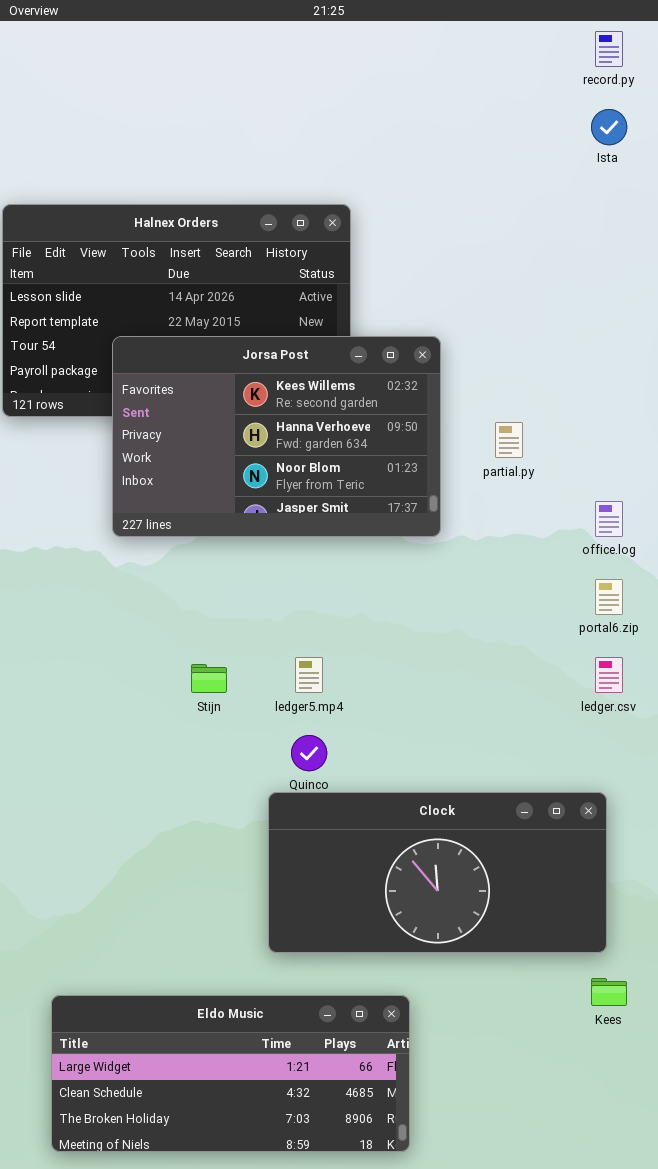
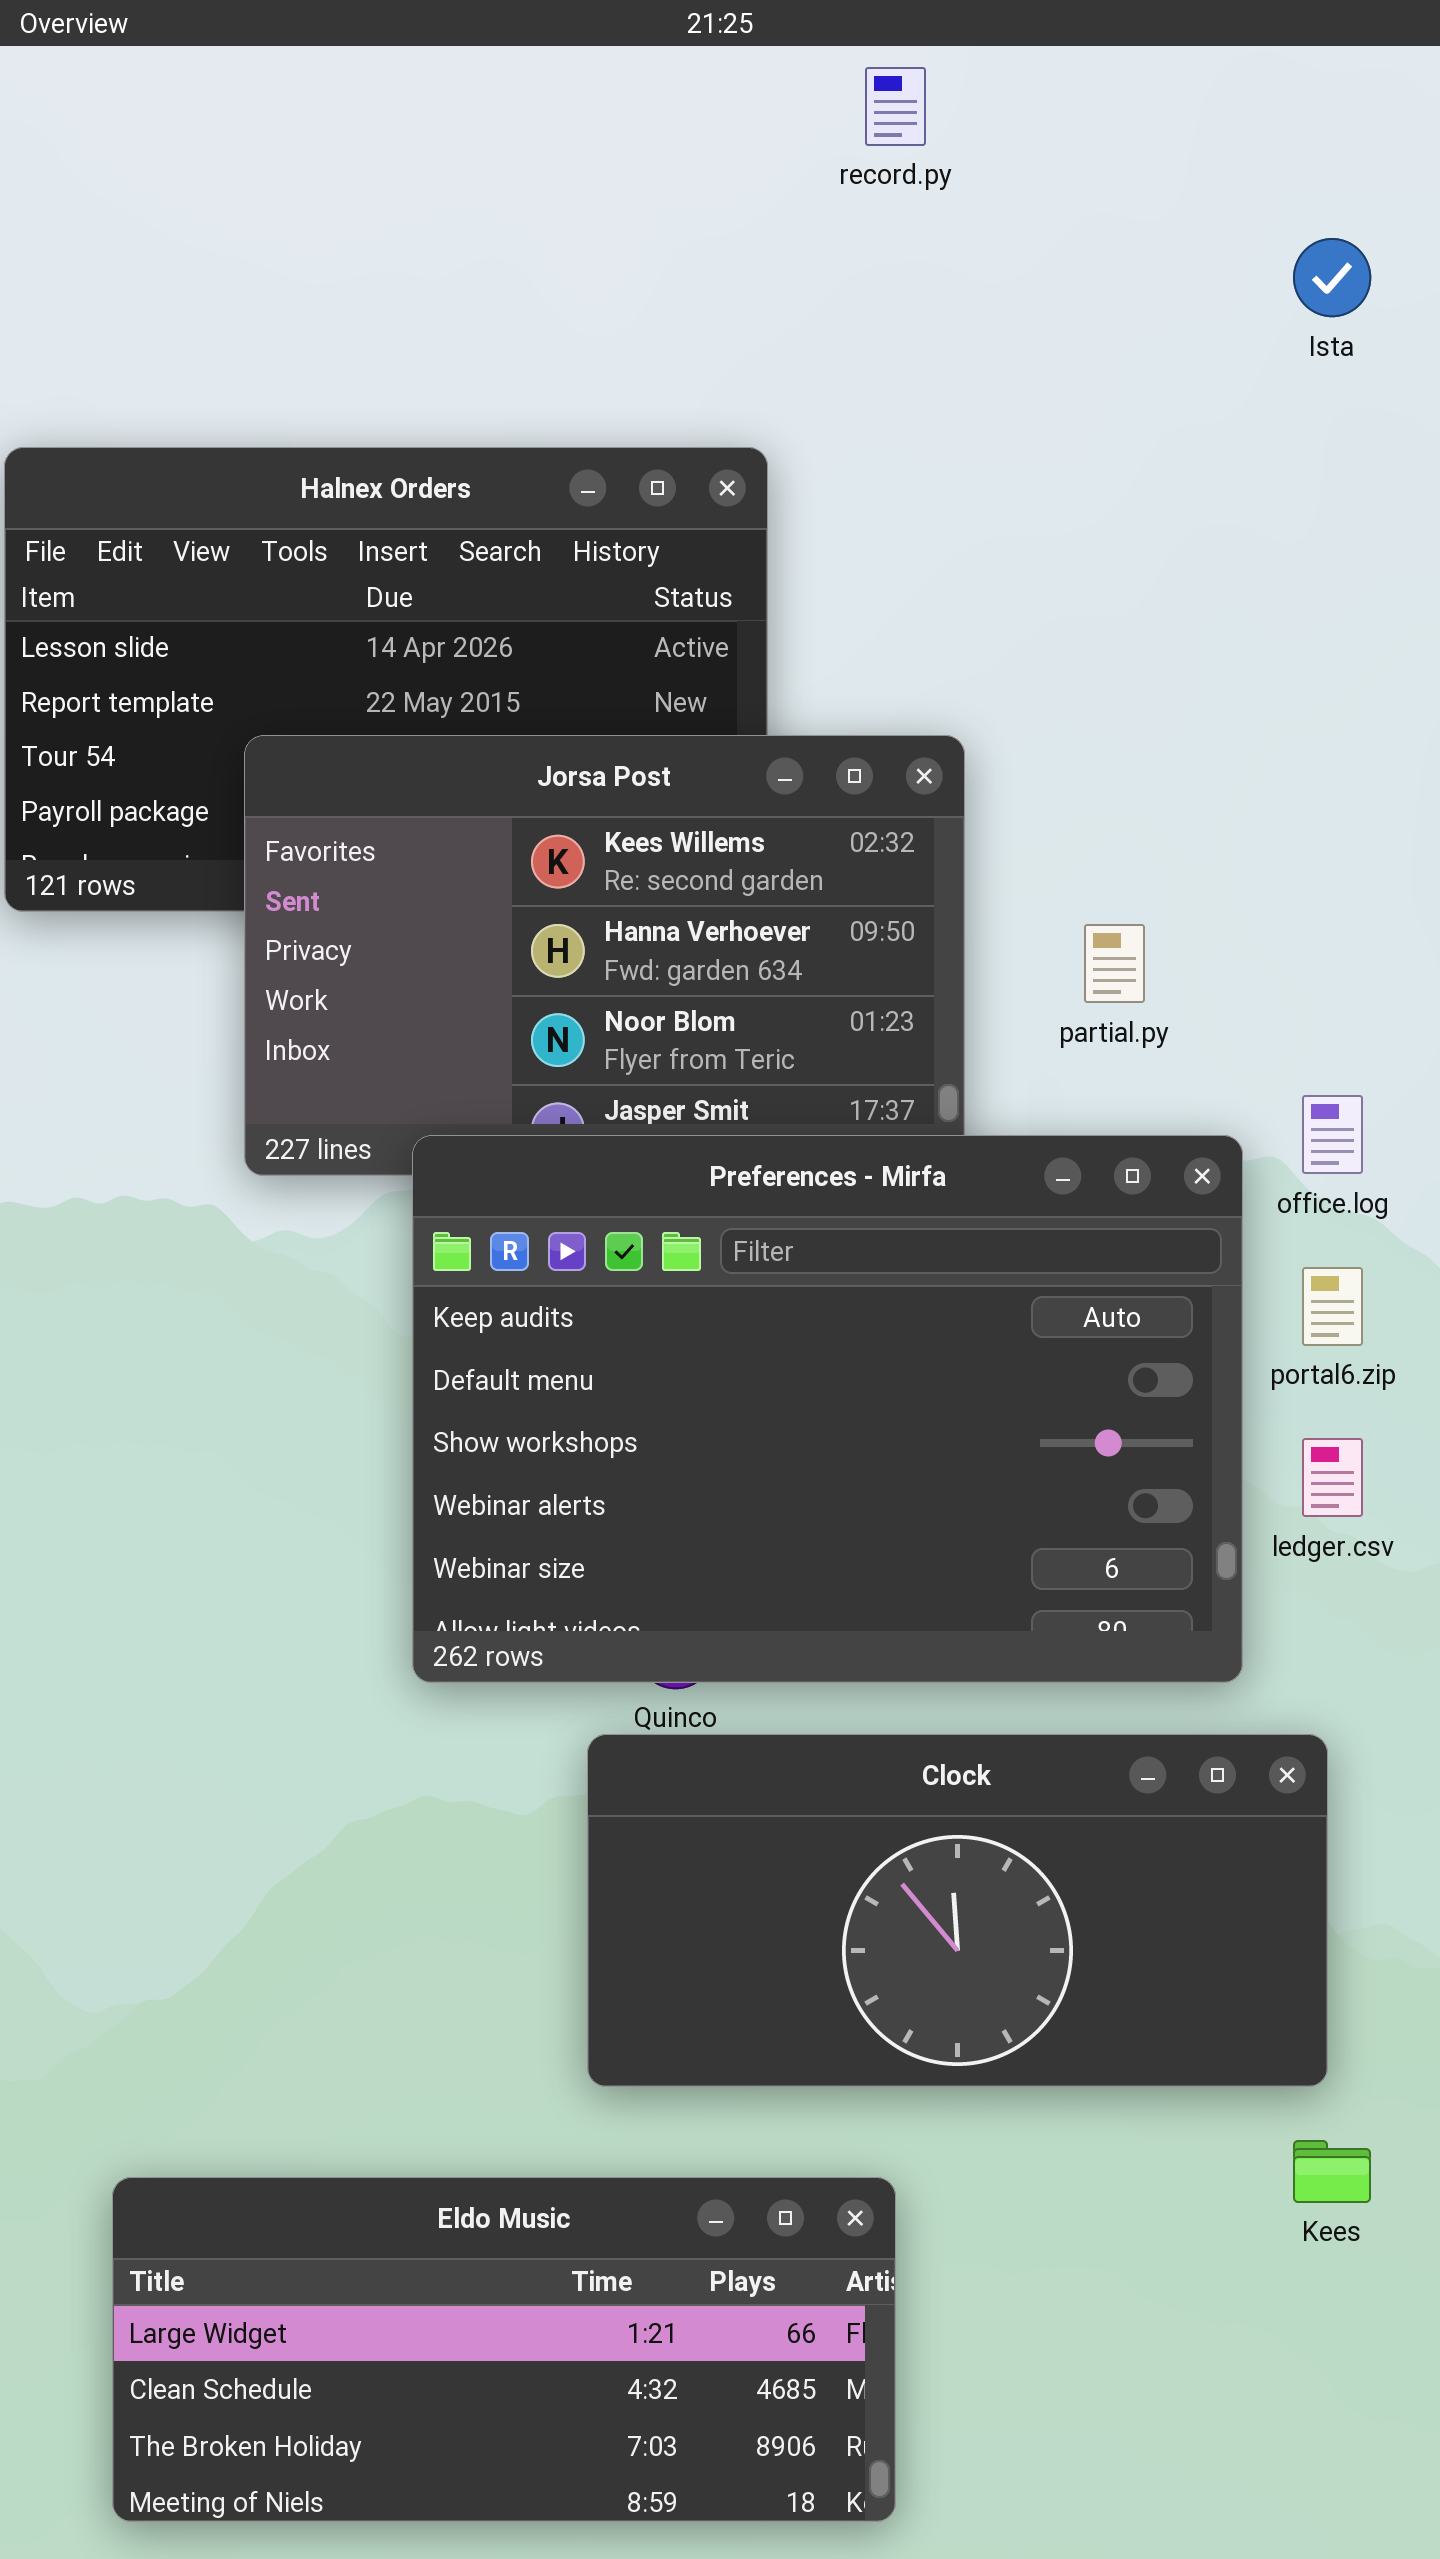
record.py: [595,31,623,67] -> [865,67,926,146], moved
Preferences - Mirfa: none -> [412,1135,1243,1683], opened

